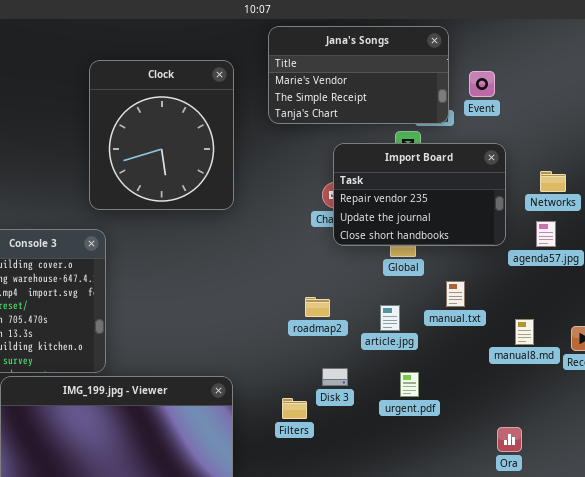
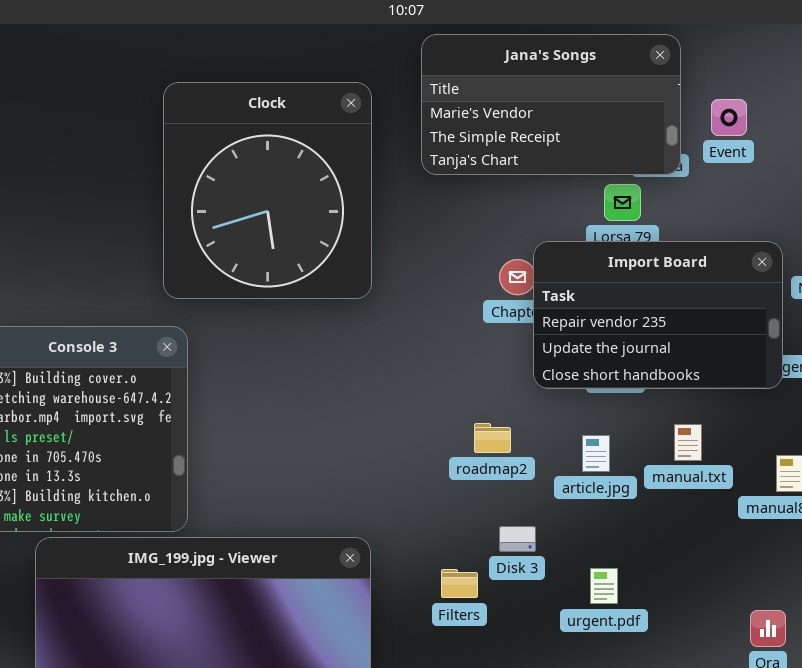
Import Board: [333,143,506,246] -> [533,241,783,389], moved
manual.txt: [446,281,465,307] -> [674,424,702,461], moved
urgent.pdf: [400,372,419,397] -> [590,568,618,604], moved

